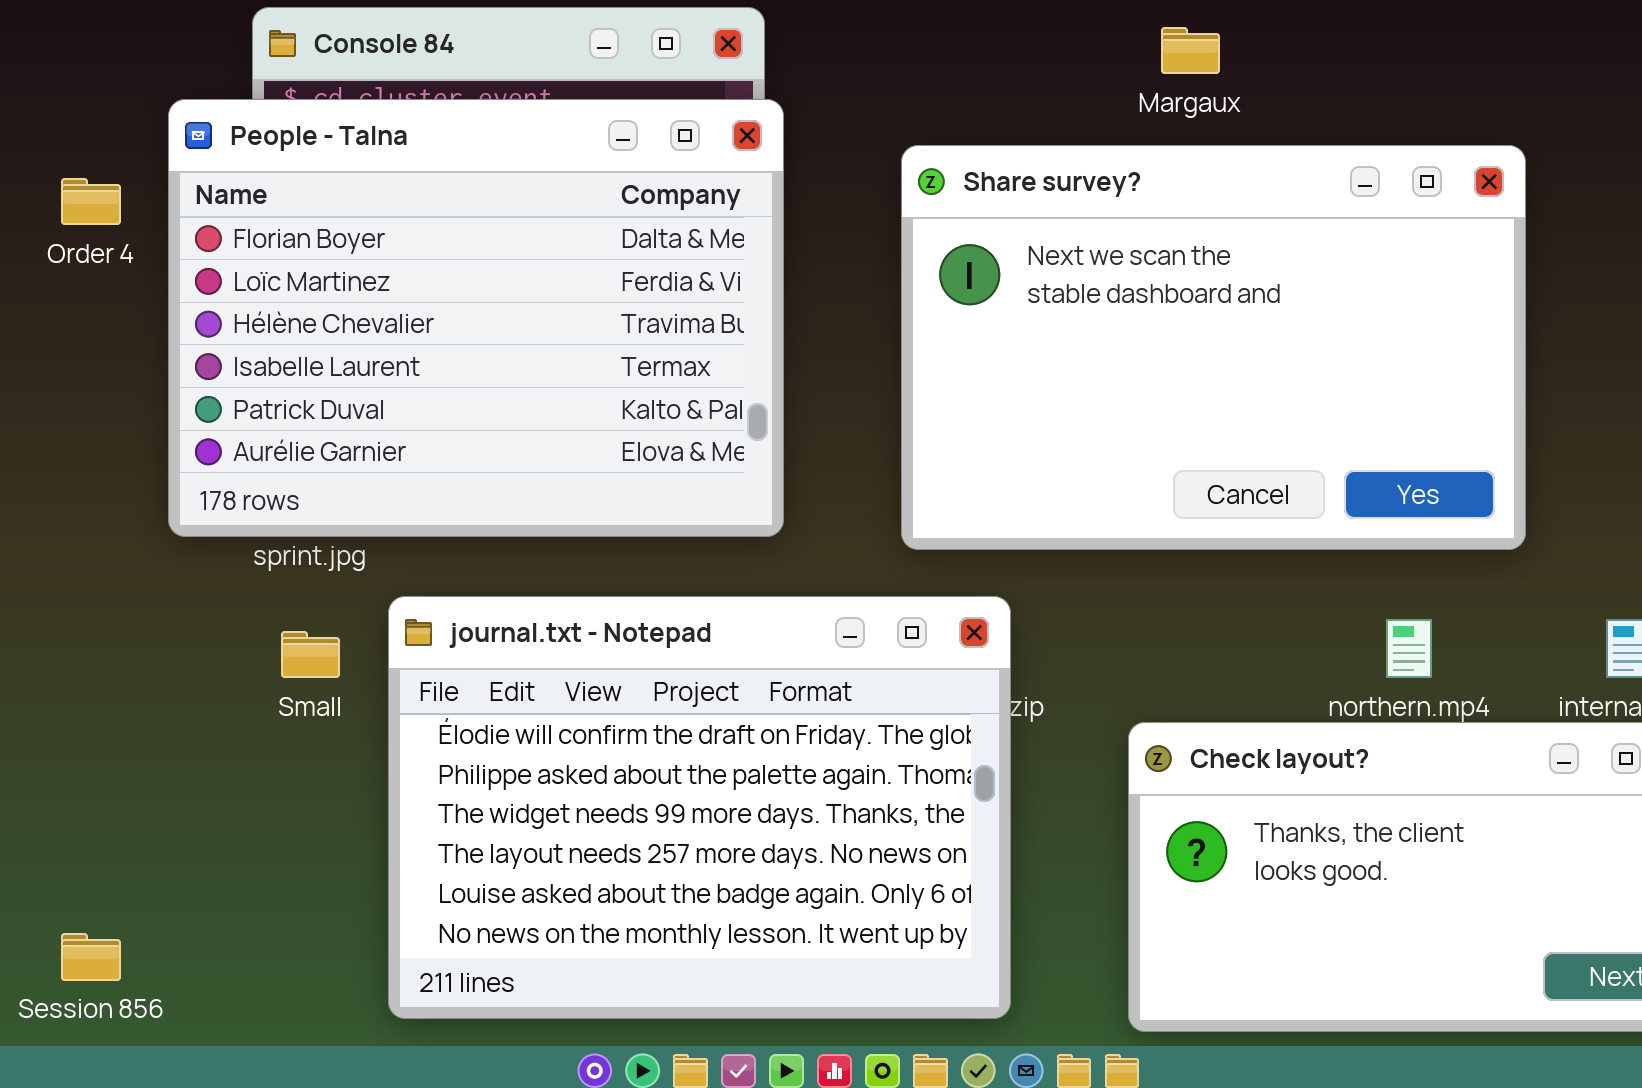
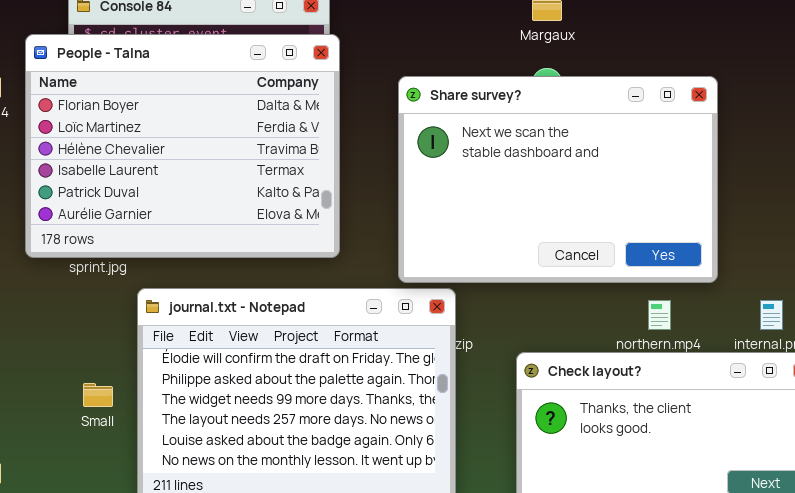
Share survey?: [901,145,1526,550] -> [398,76,718,283], moved
Small: [281,631,340,678] -> [83,383,113,407], moved

